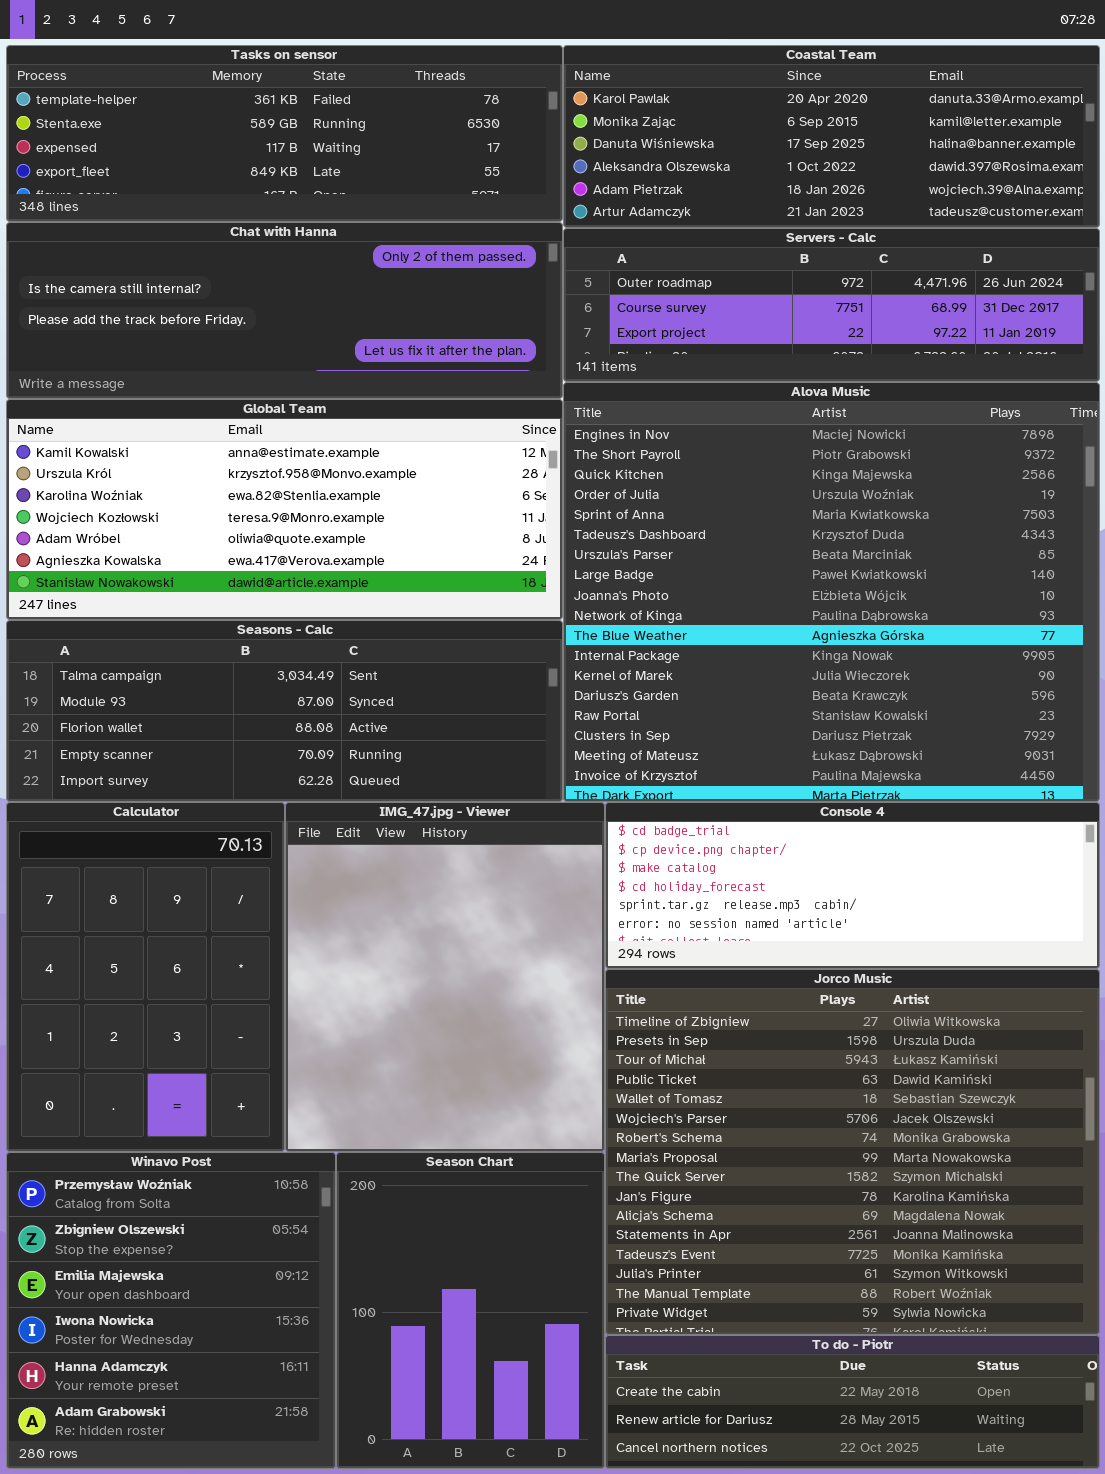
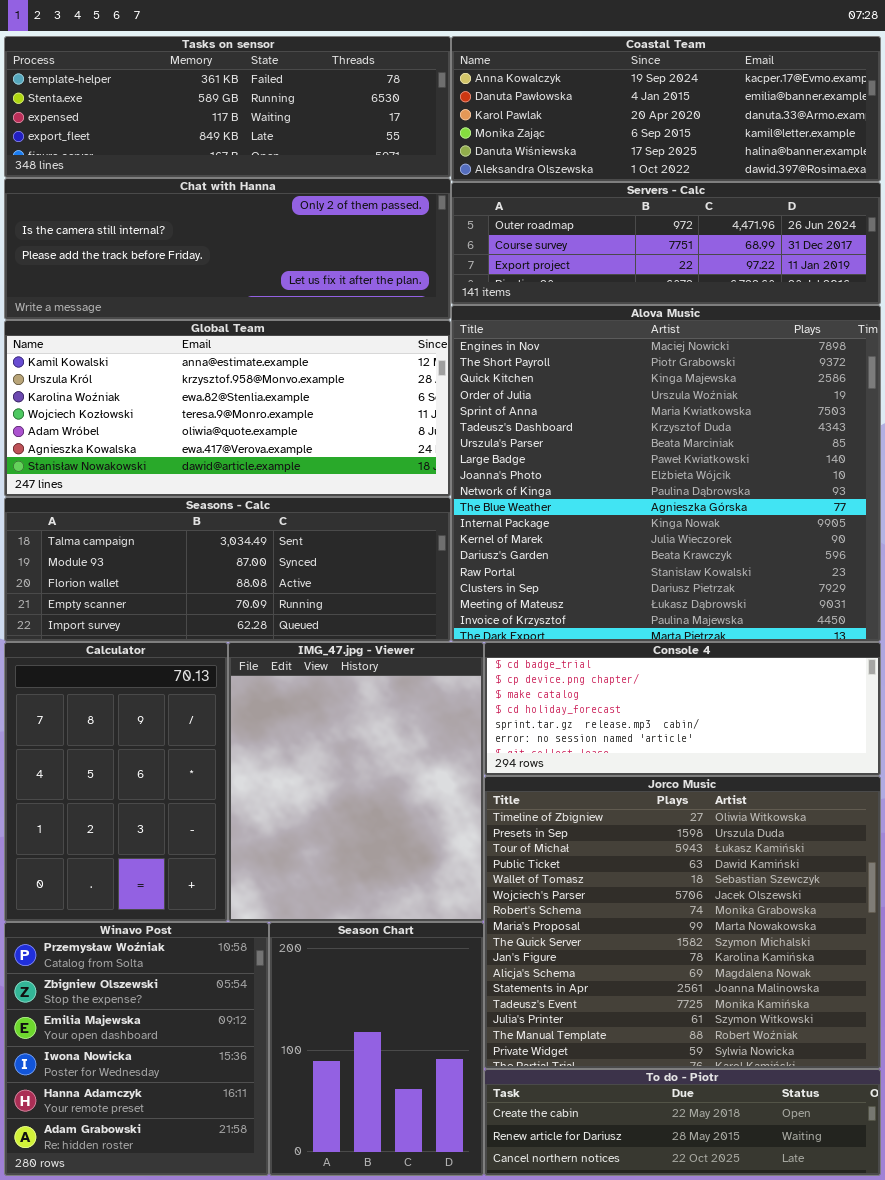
Coastal Team: [563,45,1100,228] -> [451,36,881,182], scrolled up 2 rows

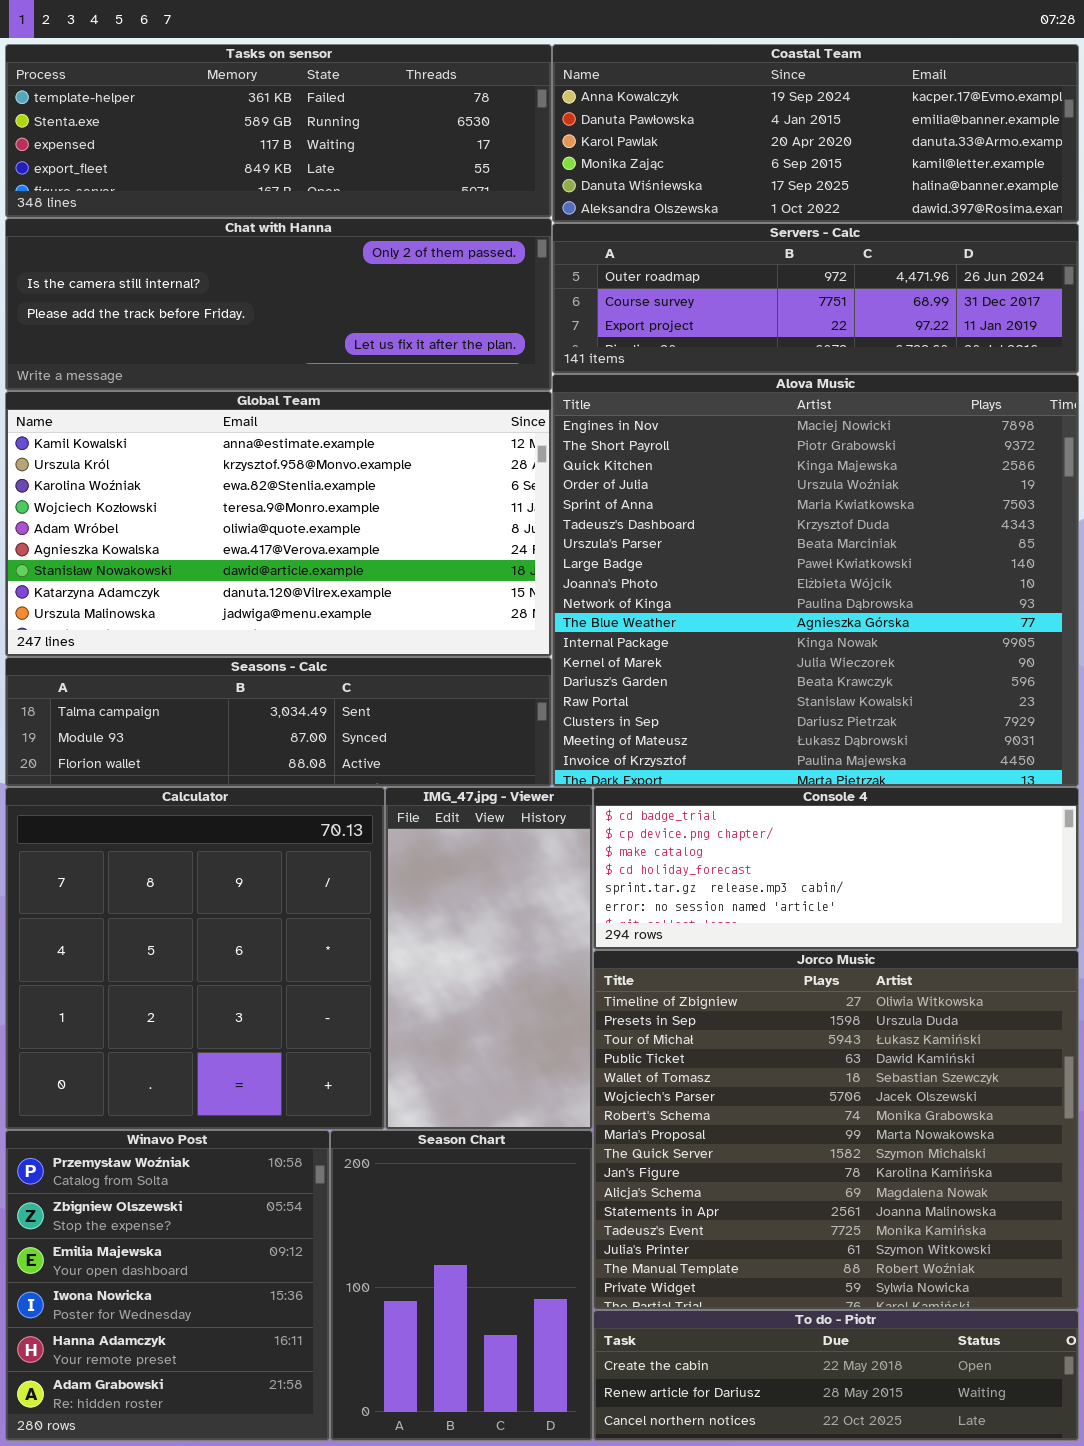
Global Team: [4,320,451,497] -> [5,391,552,657], resized
Seasons - Calc: [4,497,451,642] -> [5,657,552,787], resized
Calculator: [4,642,228,922] -> [5,787,385,1130], resized
IMG_47.jpg - Viewer: [228,642,484,922] -> [385,787,593,1130], resized

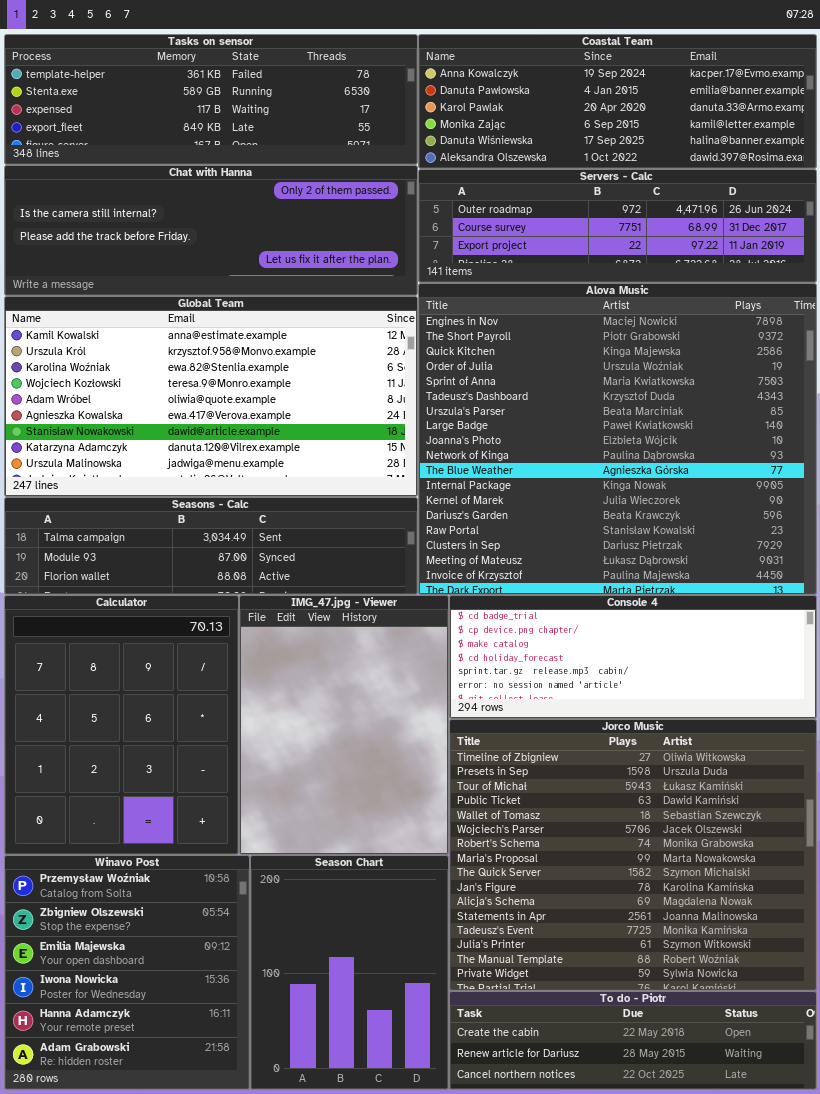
Calculator: [5,787,385,1130] -> [4,595,239,855], resized
IMG_47.jpg - Viewer: [385,787,593,1130] -> [239,595,449,855], resized

